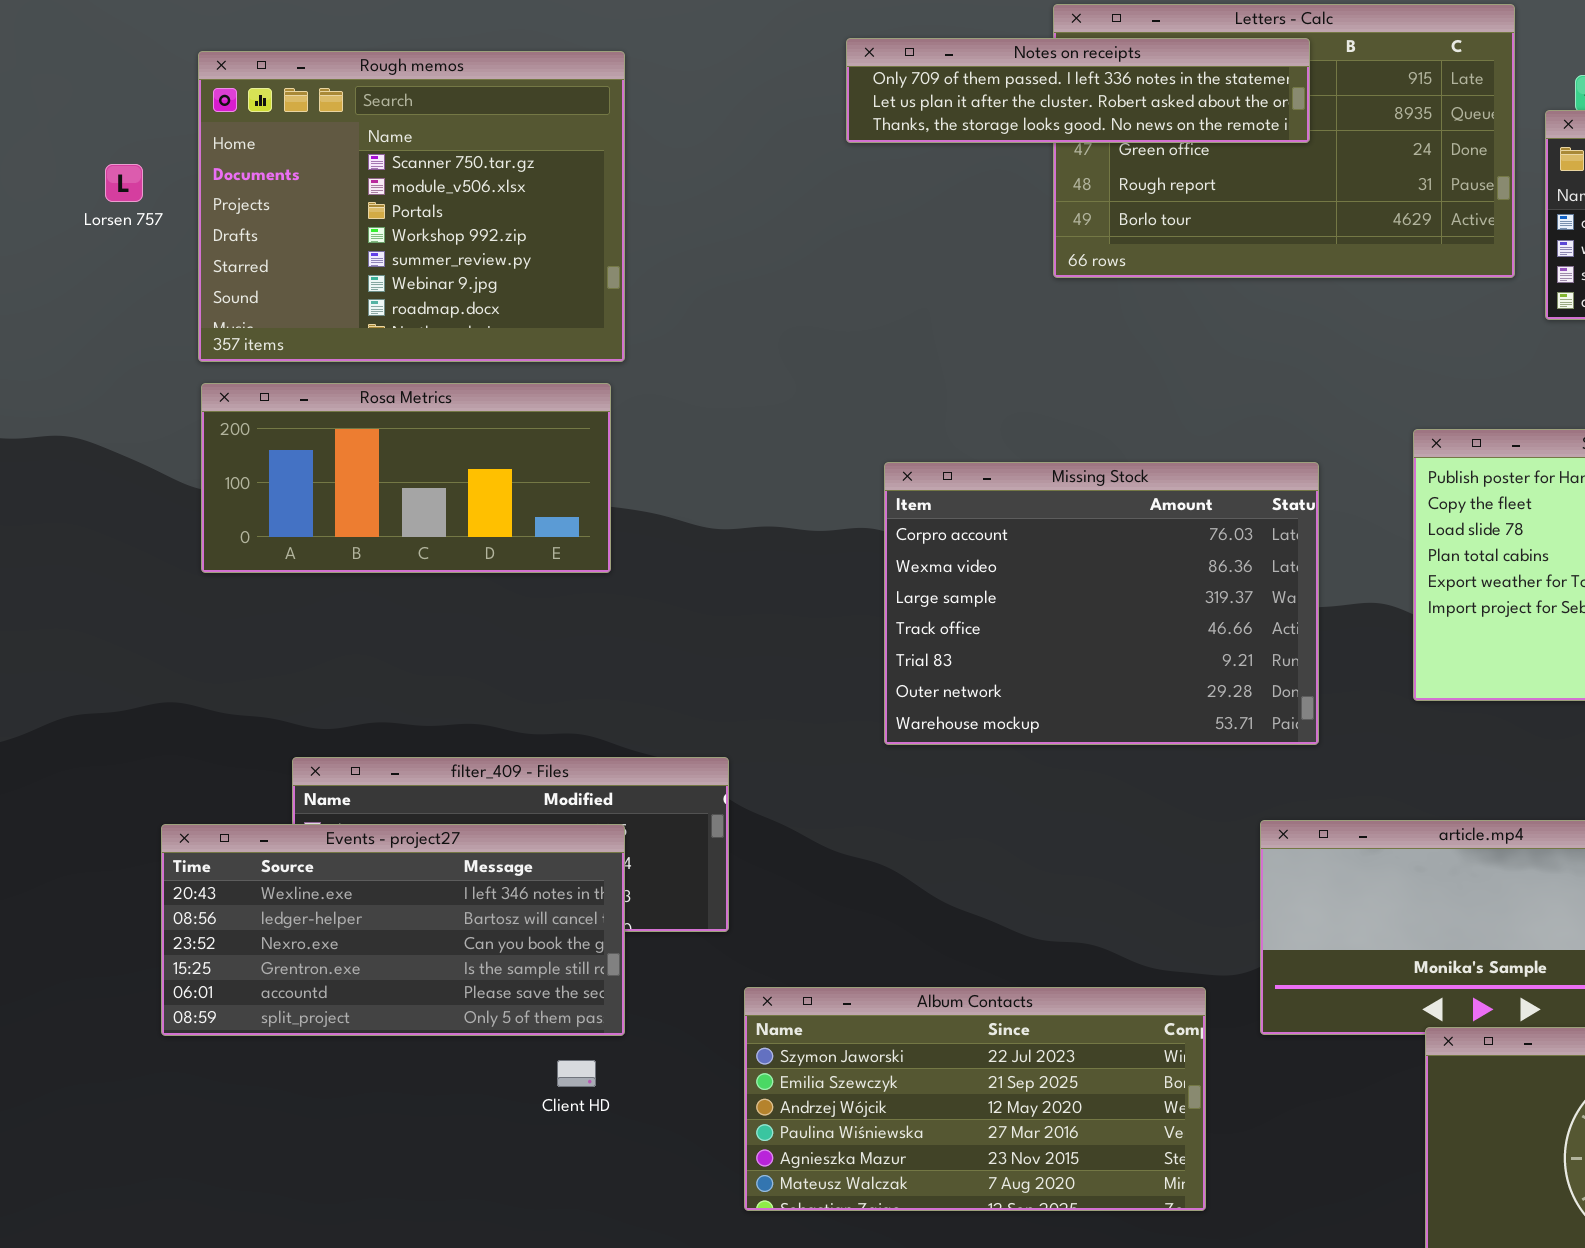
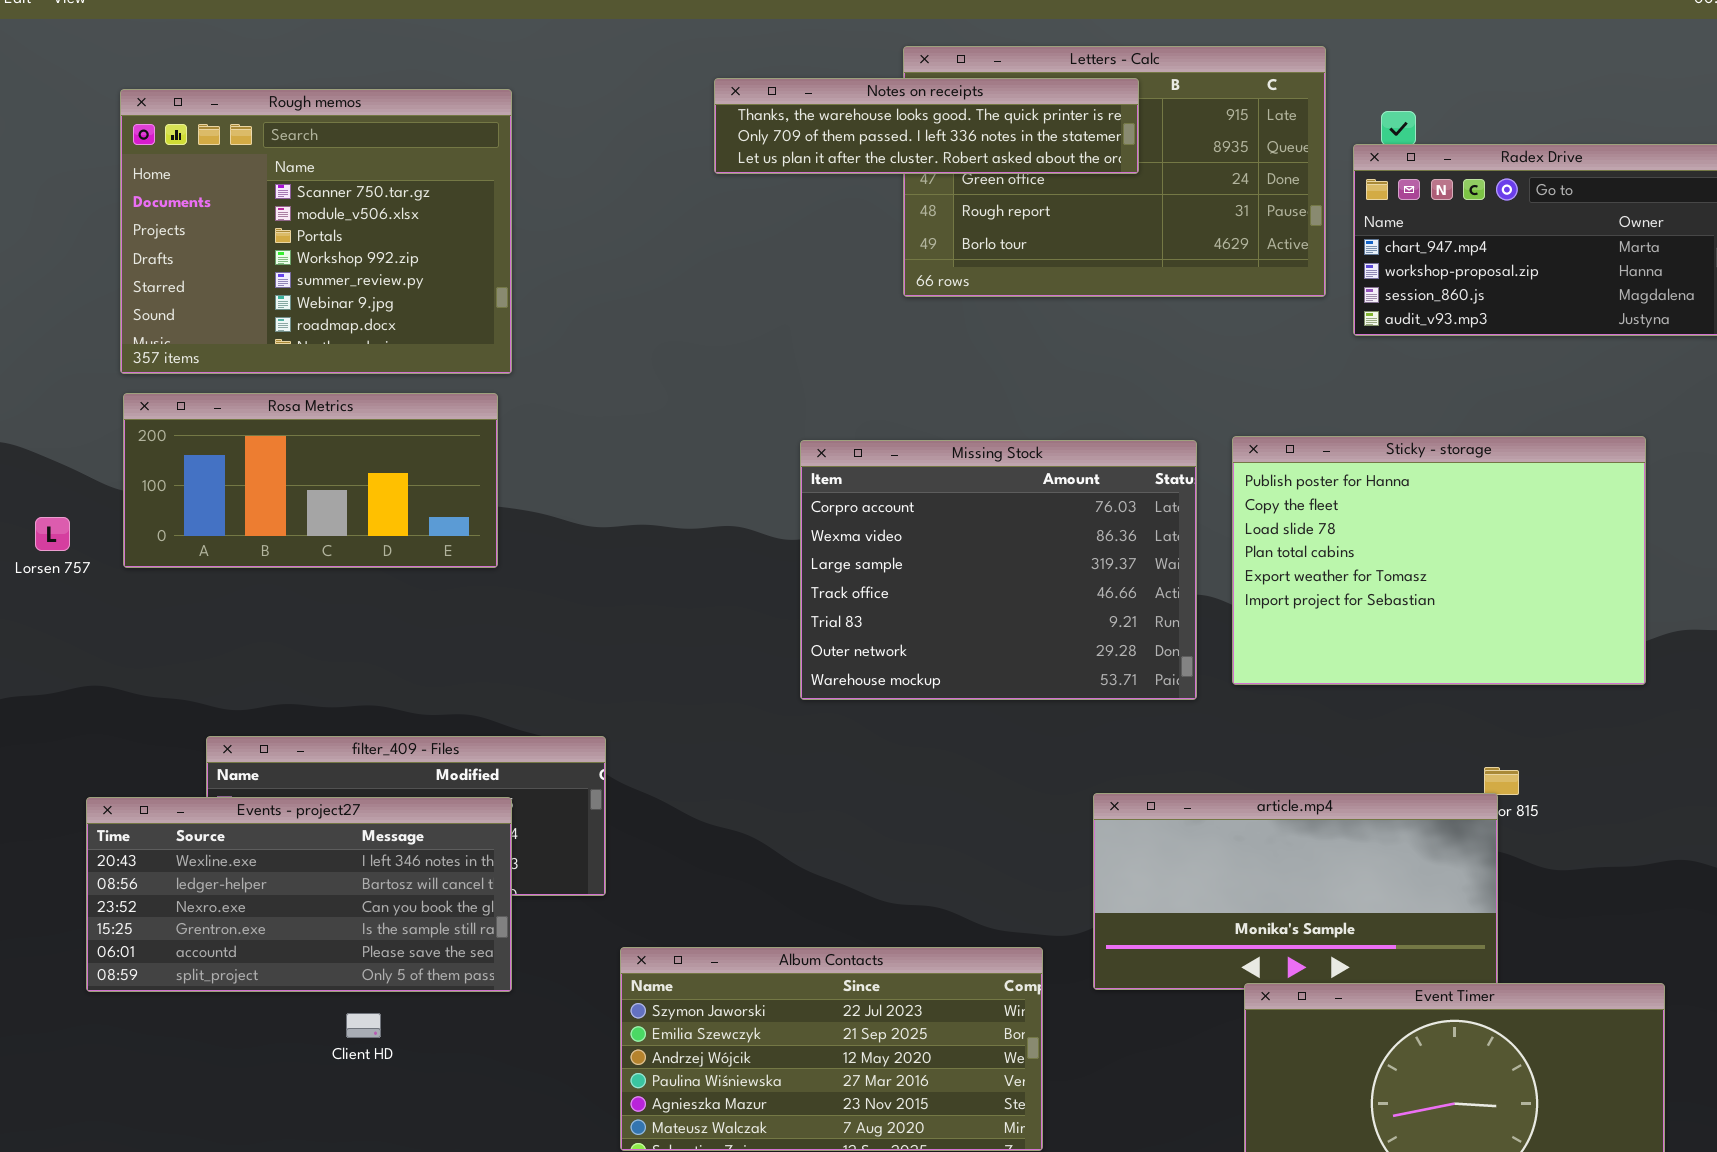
Notes on receipts: [846,38,1310,143] -> [714,78,1139,174], scrolled up 1 row
Lorsen 757: [105,164,143,202] -> [35,517,70,551], moved
Missing Stock: [884,462,1319,745] -> [800,440,1197,700], moved
Client HD: [557,1060,596,1087] -> [346,1013,381,1038], moved

